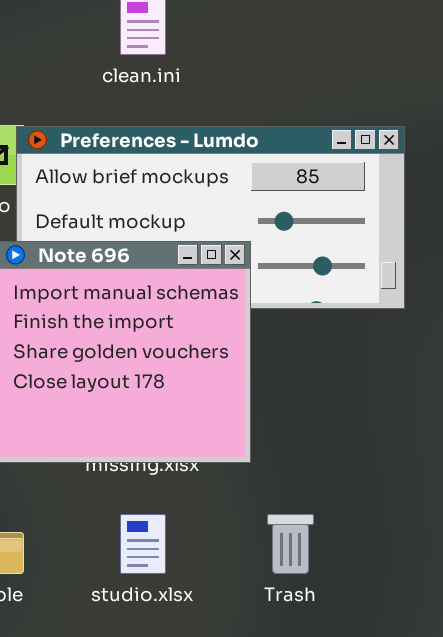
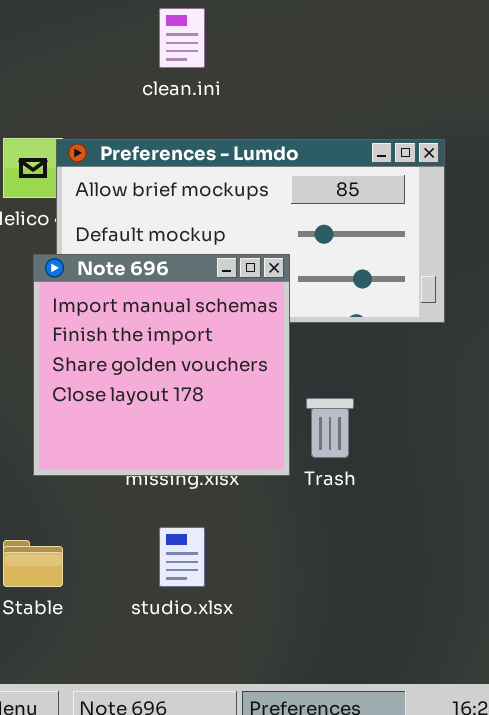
Trash: [267,514,314,574] -> [306,398,354,458], moved

